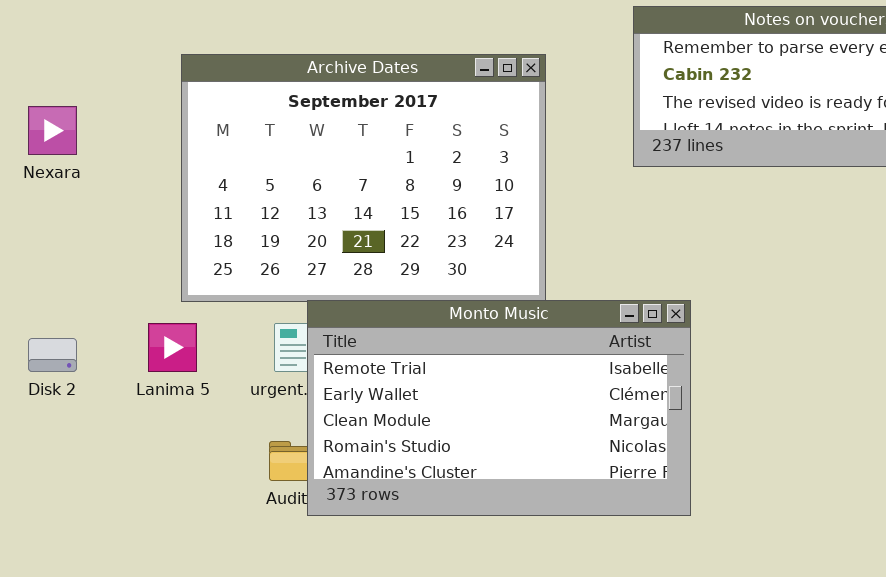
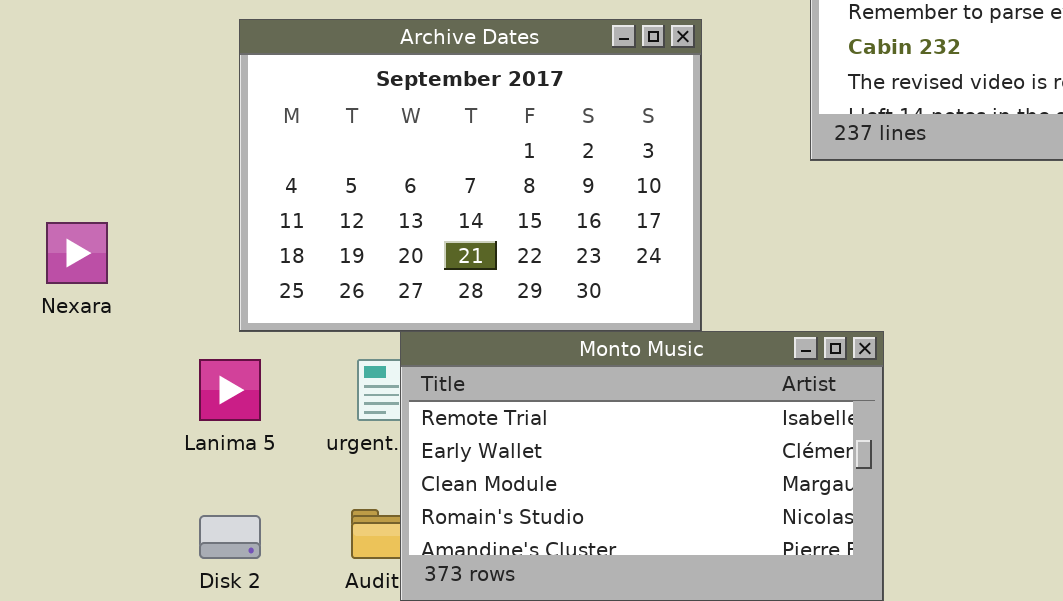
Nexara: [28,106,77,155] -> [46,222,108,284], moved
Disk 2: [28,338,77,372] -> [199,515,261,559], moved

